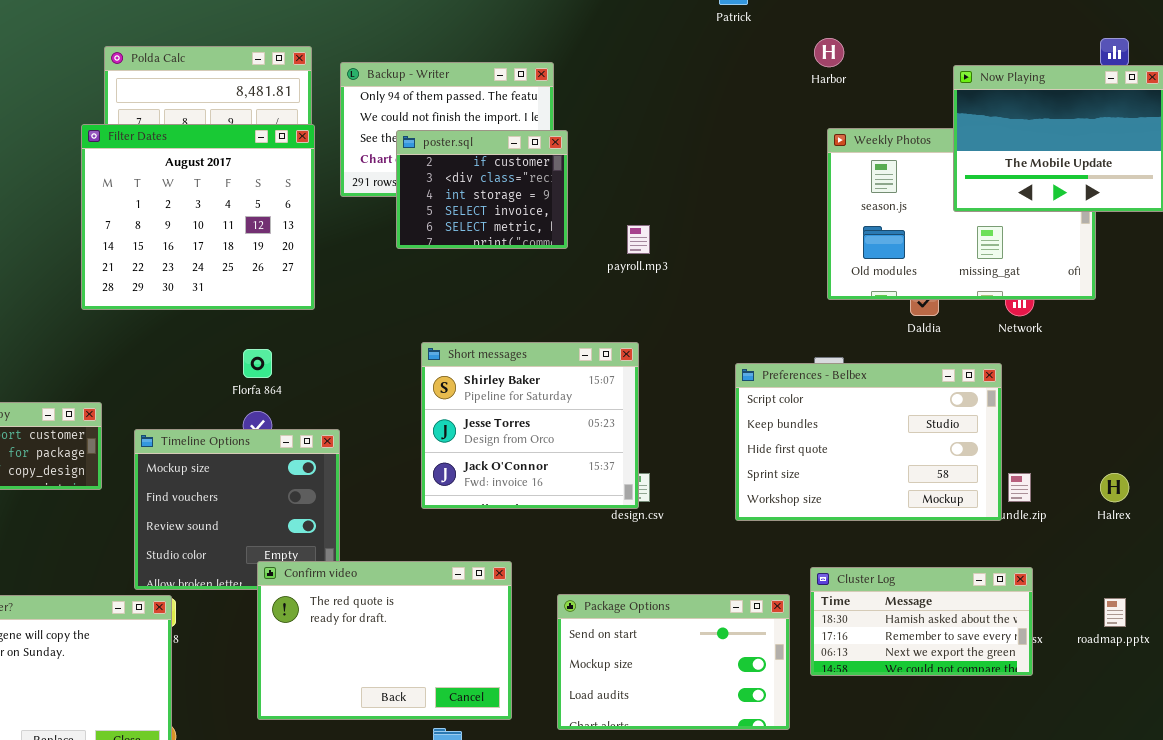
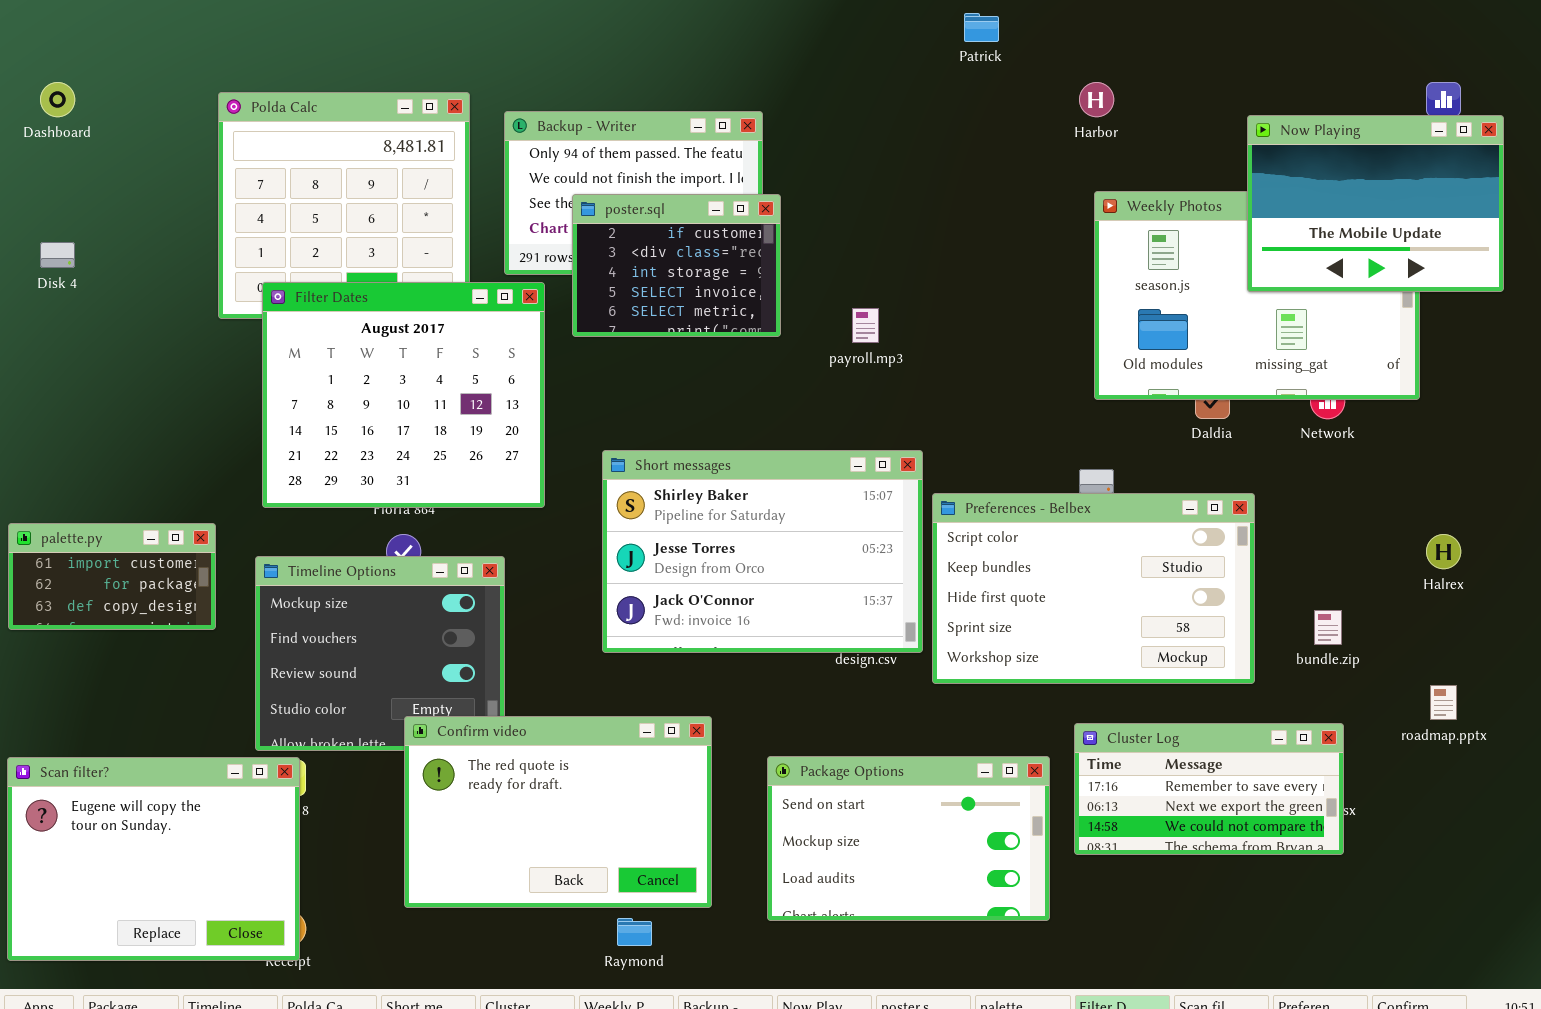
Filter Dates: [81,124,315,310] -> [262,282,545,508], moved
Short messages: [421,342,639,509] -> [602,450,923,653], resized
Preferences - Belbex: [735,363,1002,521] -> [932,493,1255,684], moved
Halrex: [1100,473,1129,502] -> [1426,534,1461,569], moved
Cluster Log: [810,567,1033,676] -> [1074,723,1344,855], scrolled down 1 row
roadmap.pptx: [1104,598,1126,627] -> [1430,685,1457,720], moved

